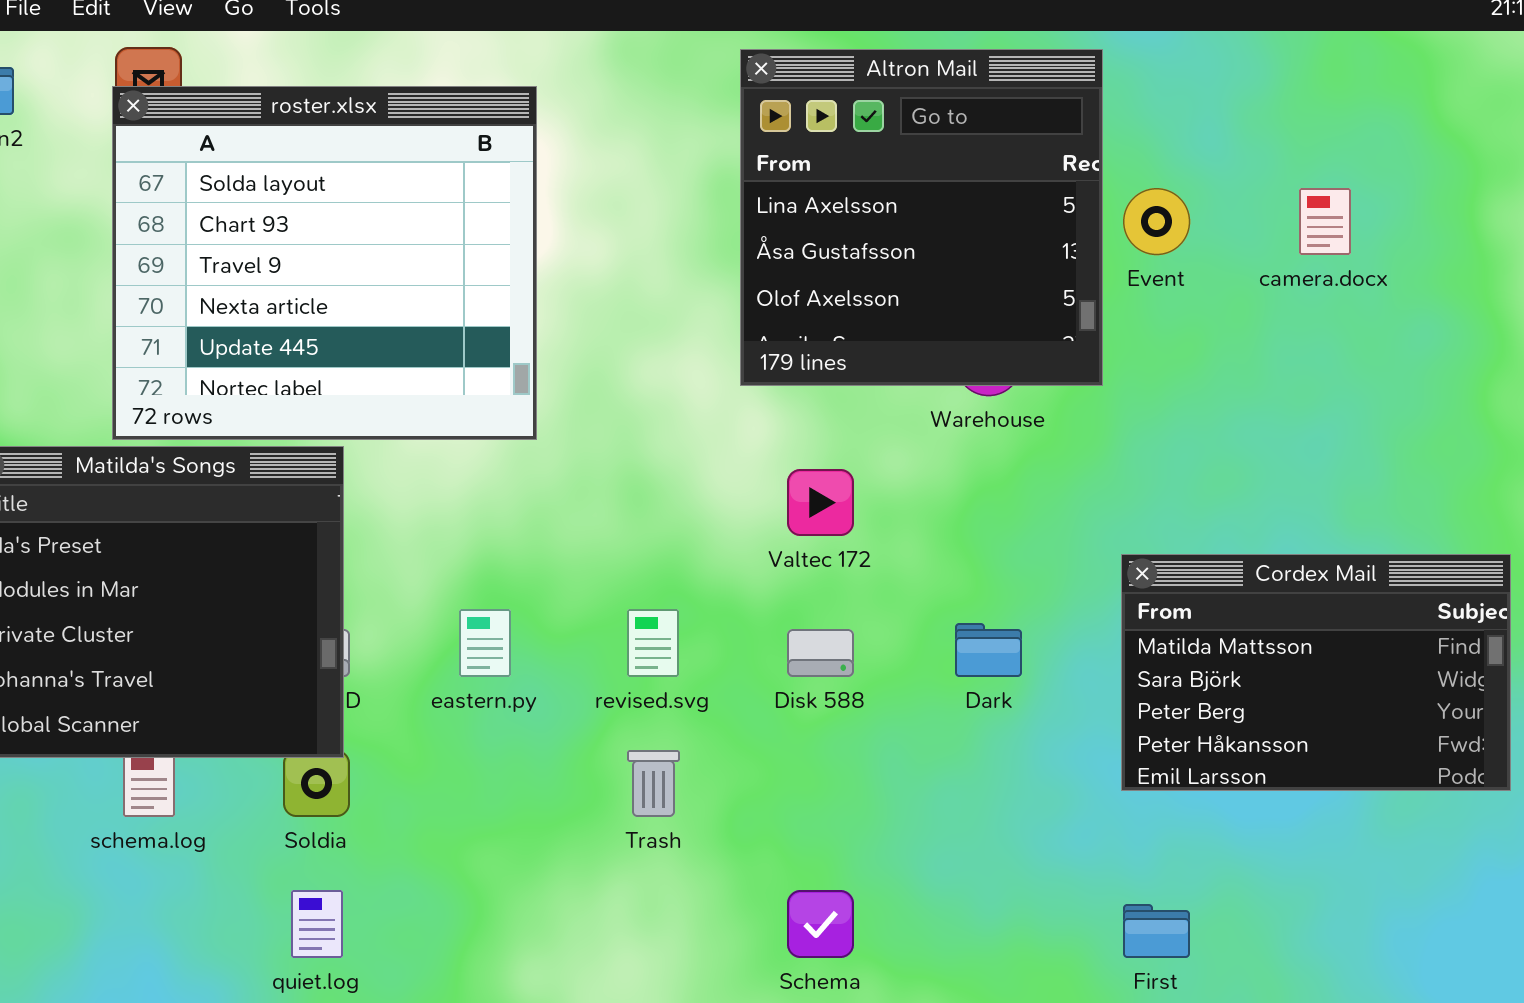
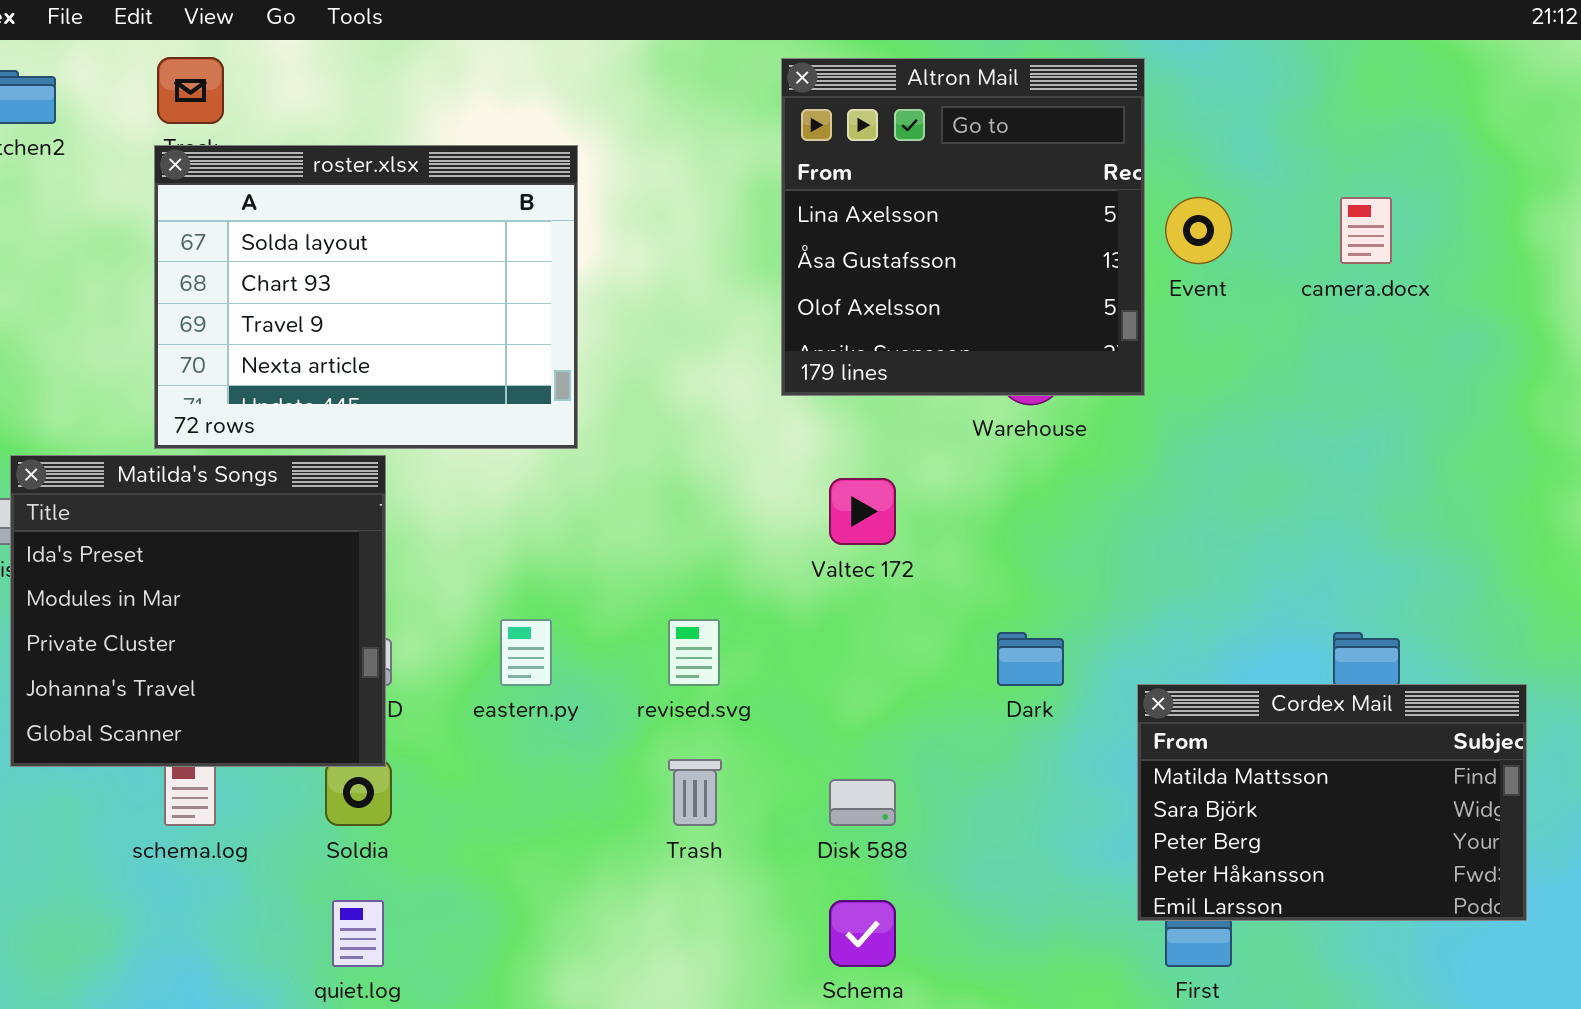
roster.xlsx: [112,86,537,440] -> [154,145,578,449], resized
Cordex Mail: [1121,554,1511,791] -> [1137,684,1527,921], moved
Disk 588: [787,629,854,677] -> [829,779,896,826], moved

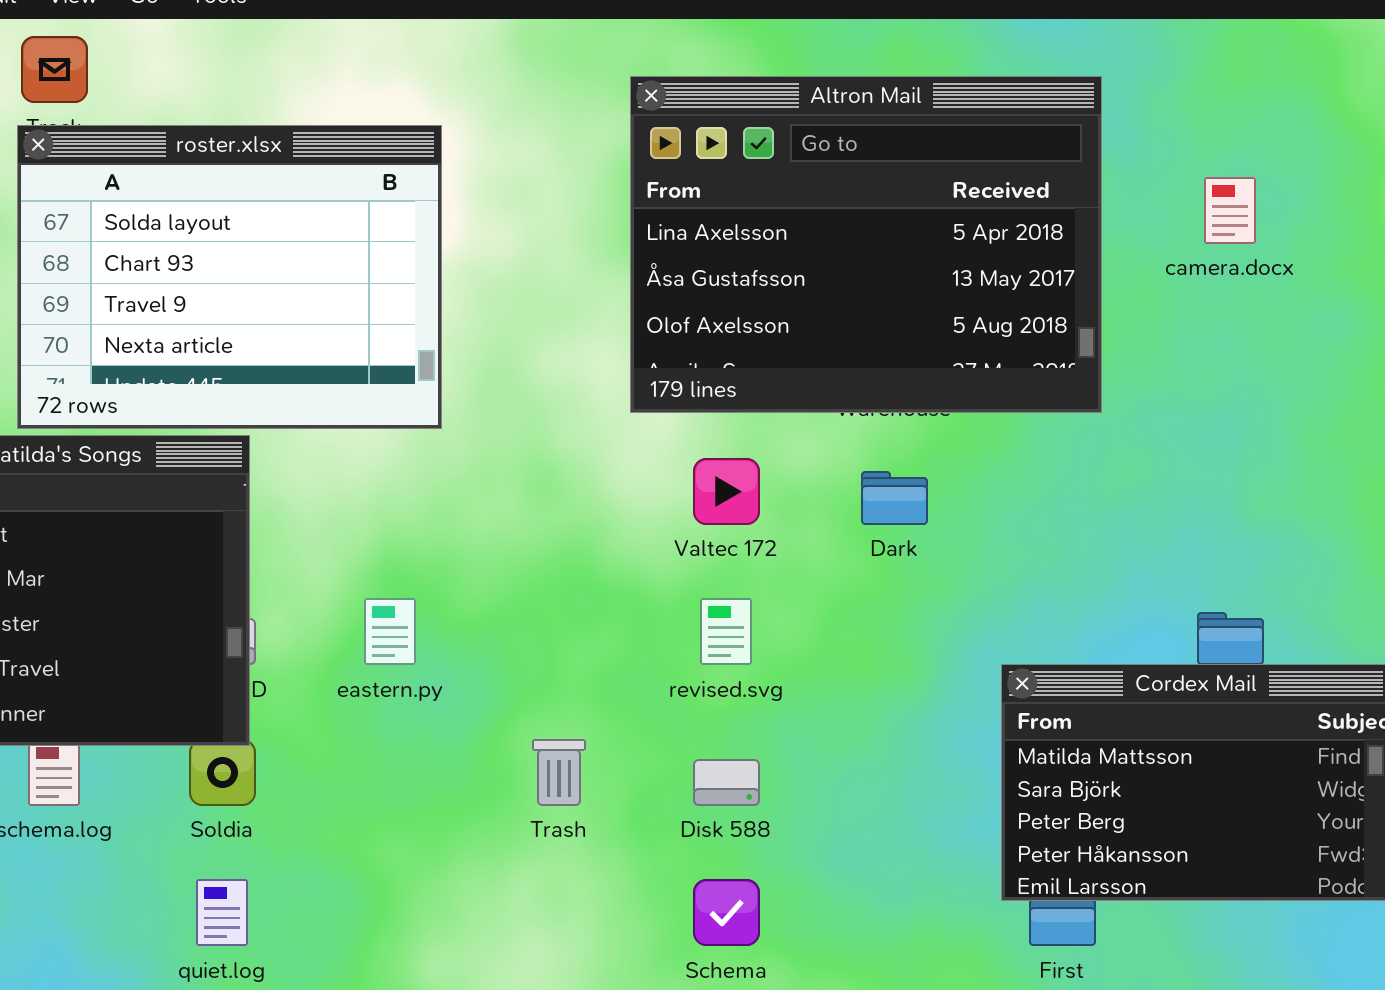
Altron Mail: [781,58,1145,396] -> [630,76,1102,413], moved, resized
revised.svg: [668,619,720,686] -> [700,598,752,665], moved
Dark: [997,632,1064,686] -> [861,471,928,525], moved

